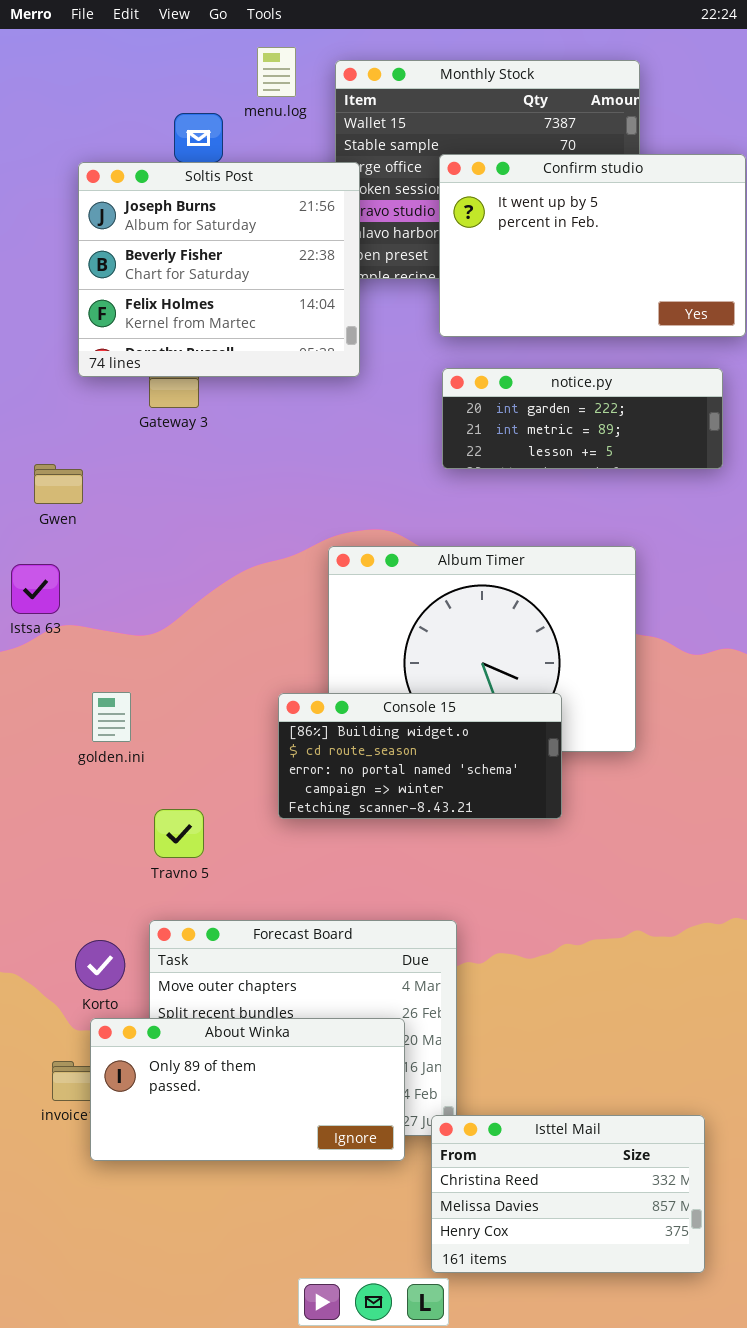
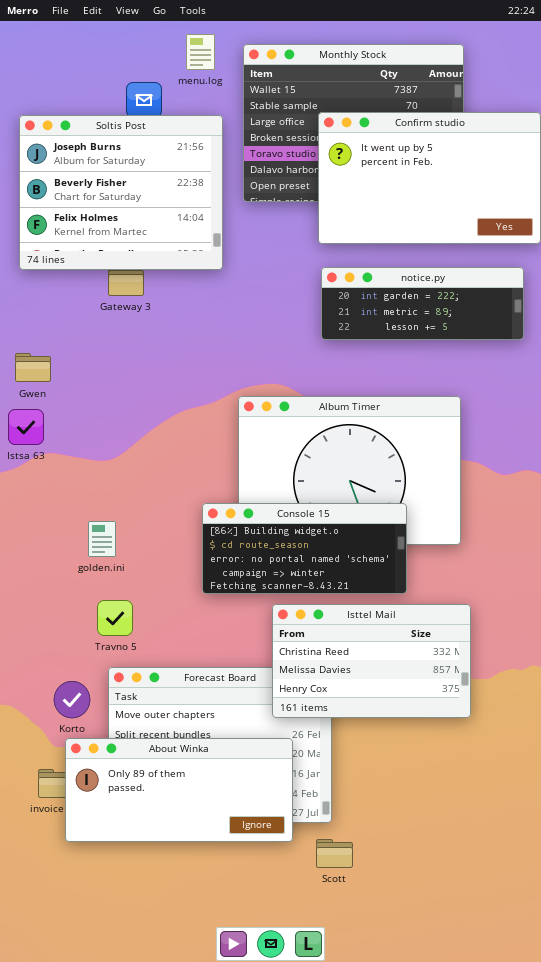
Soltis Post: [78,162,360,377] -> [19,115,223,270], moved
Gwen: [34,464,83,504] -> [15,353,51,382], moved
golden.ini: [92,692,131,742] -> [88,521,116,557], moved
Travno 5: [154,809,204,858] -> [97,600,133,636], moved
Isttel Mail: [431,1115,705,1273] -> [272,604,471,718], moved

